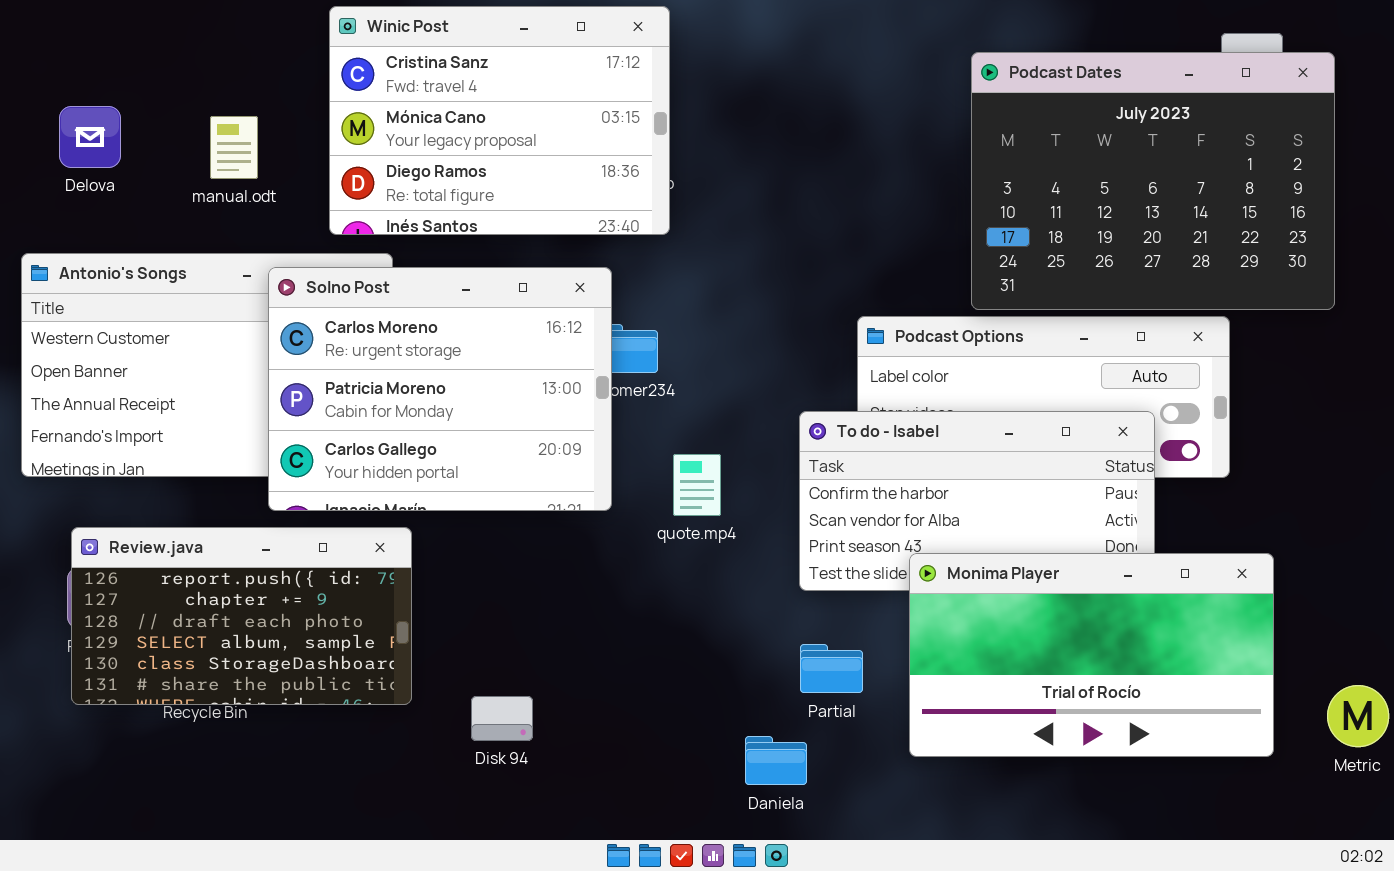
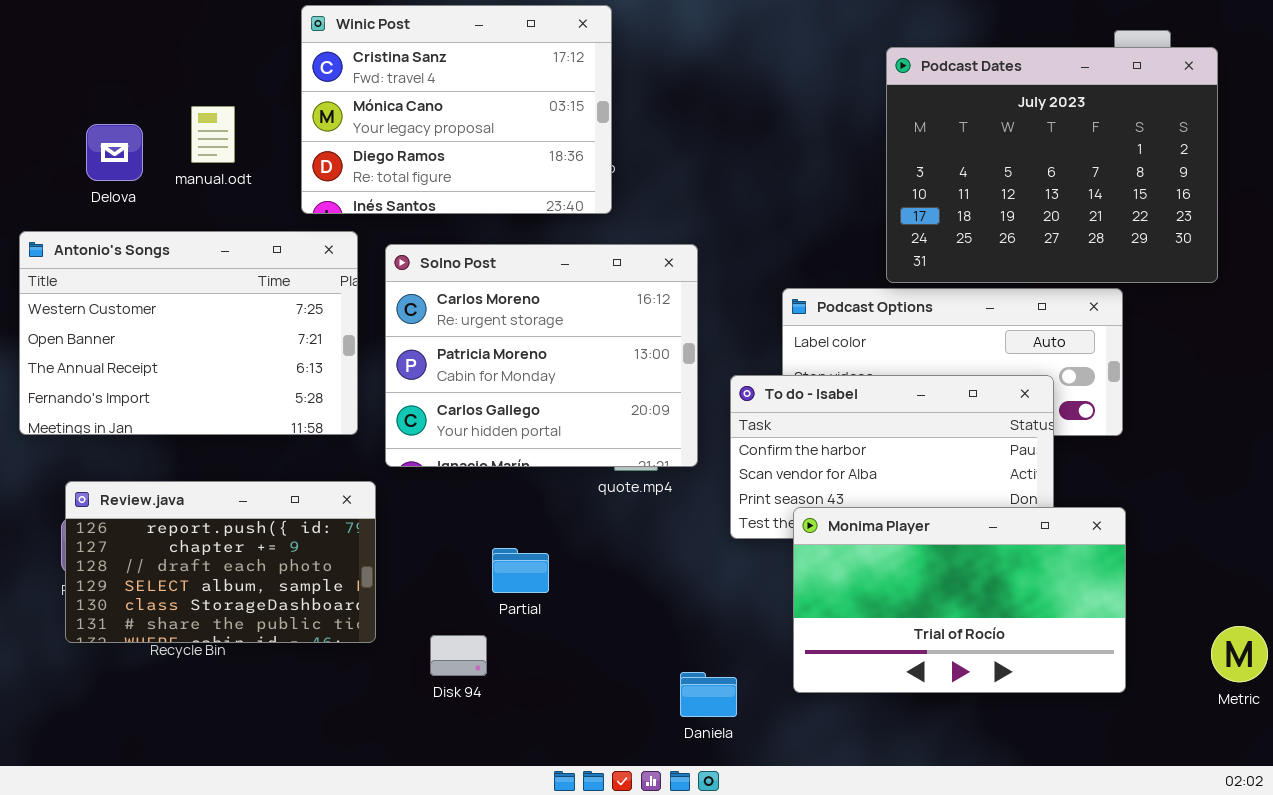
Delova: [59,106,121,168] -> [86,124,143,181], moved
Solno Post: [268,267,612,511] -> [385,244,698,467], moved
Monima Player: [909,553,1274,757] -> [793,507,1126,693], moved
Partial: [800,644,863,693] -> [492,548,549,593], moved

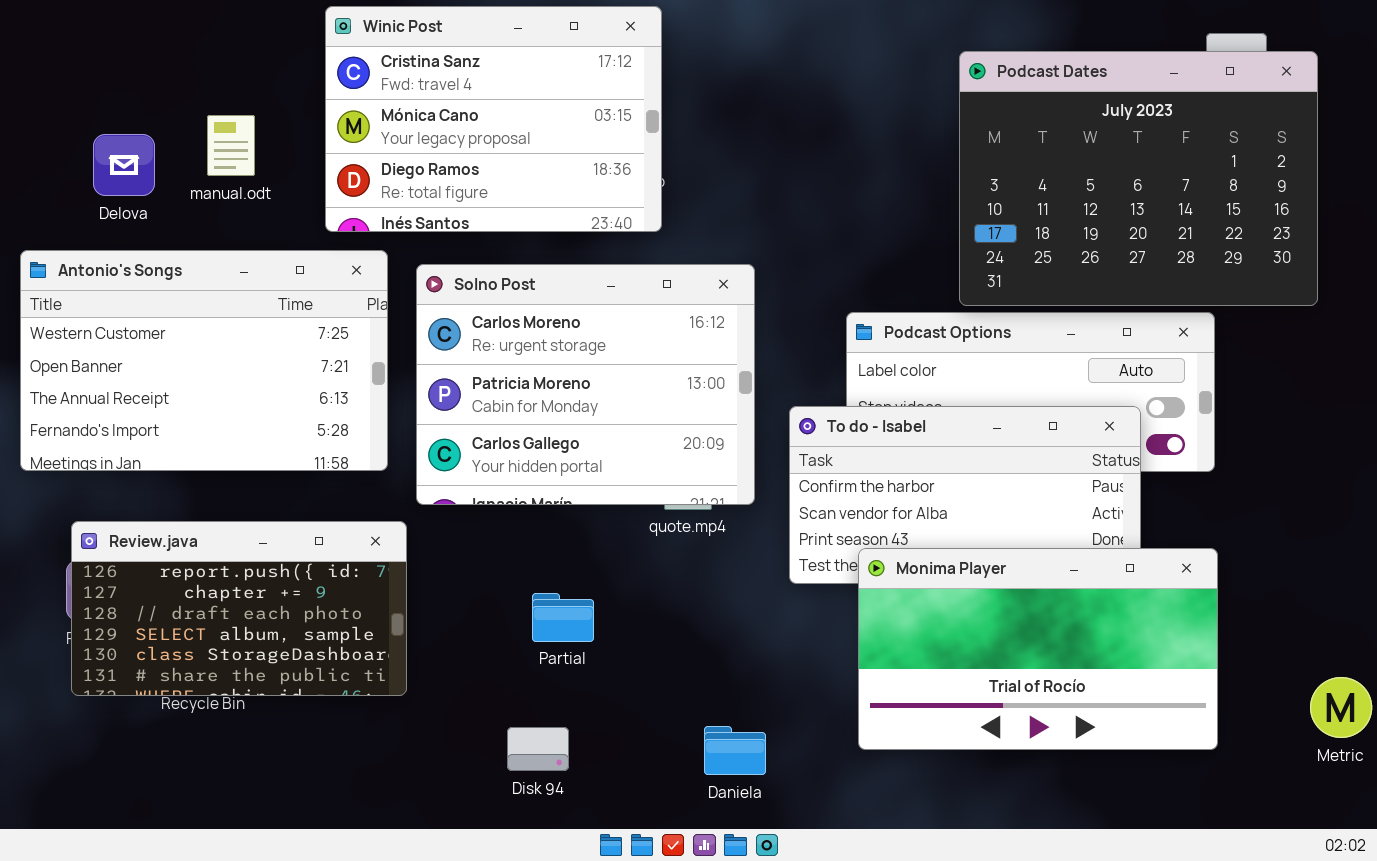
Disk 94: [430,635,487,676] -> [507,727,569,771], moved
Daniela: [680,672,737,717] -> [704,726,766,775], moved

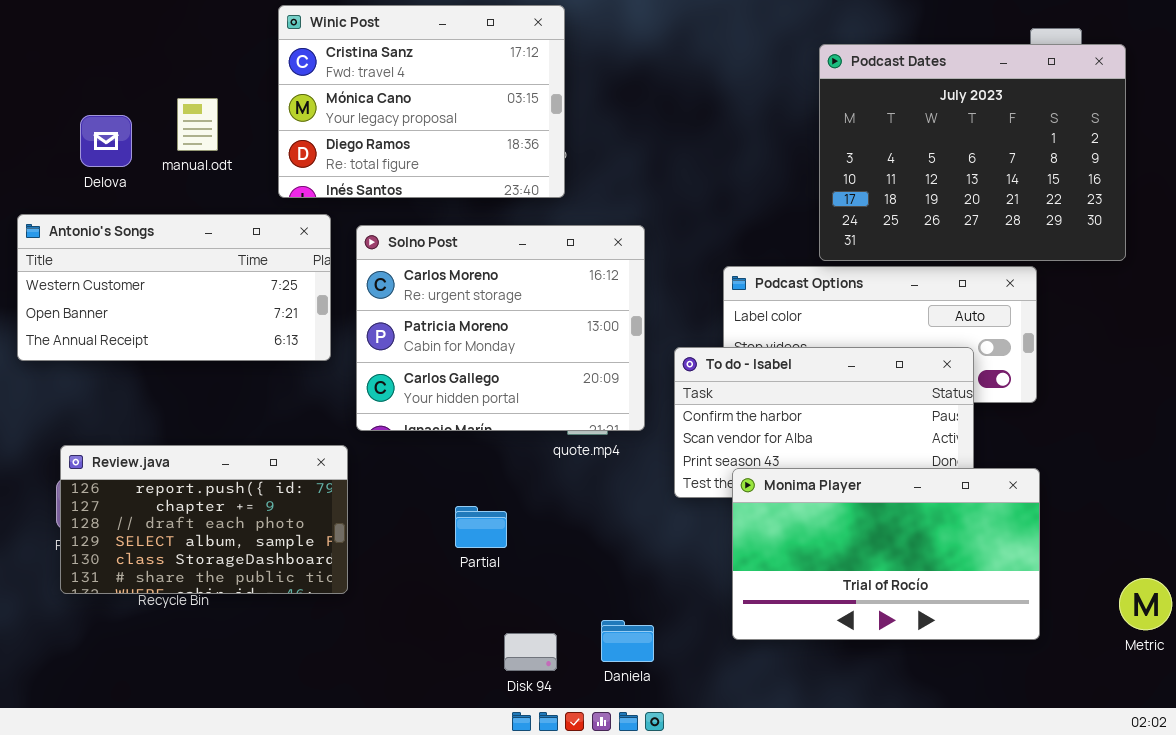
Antonio's Songs: [20,250,388,471] -> [17,214,331,361], resized
Disk 94: [507,727,569,771] -> [504,633,557,671], moved

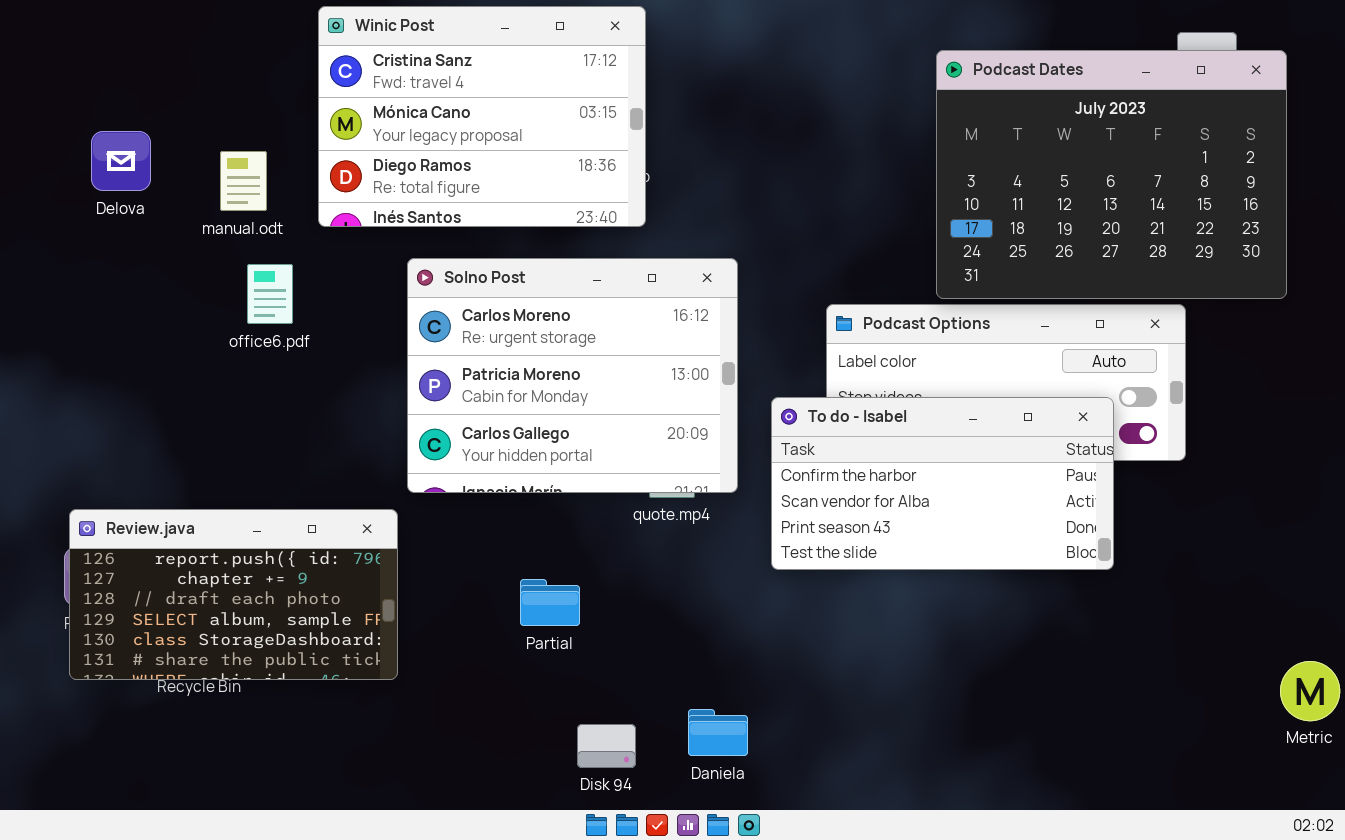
manual.odt: [177,98,218,151] -> [220,151,267,211], moved
Antonio's Songs: [17,214,331,361] -> none, closed
Monima Player: [732,468,1040,640] -> none, closed

